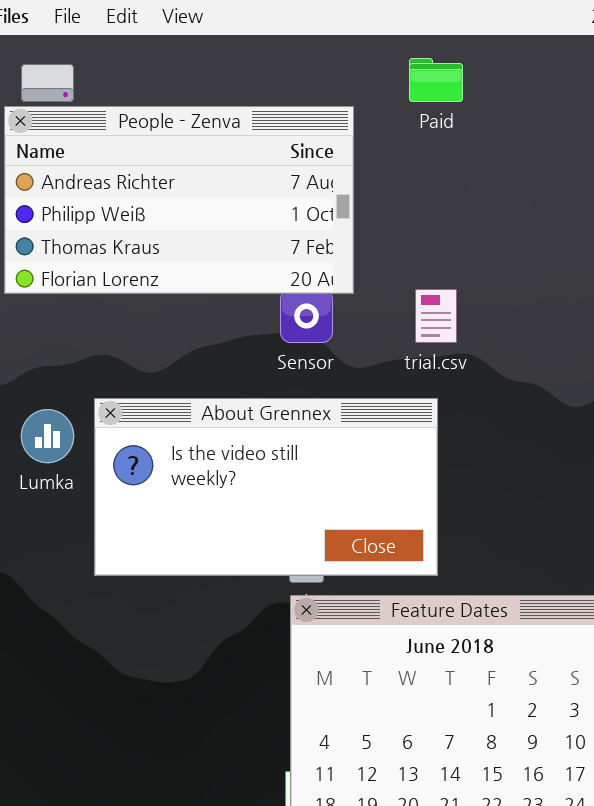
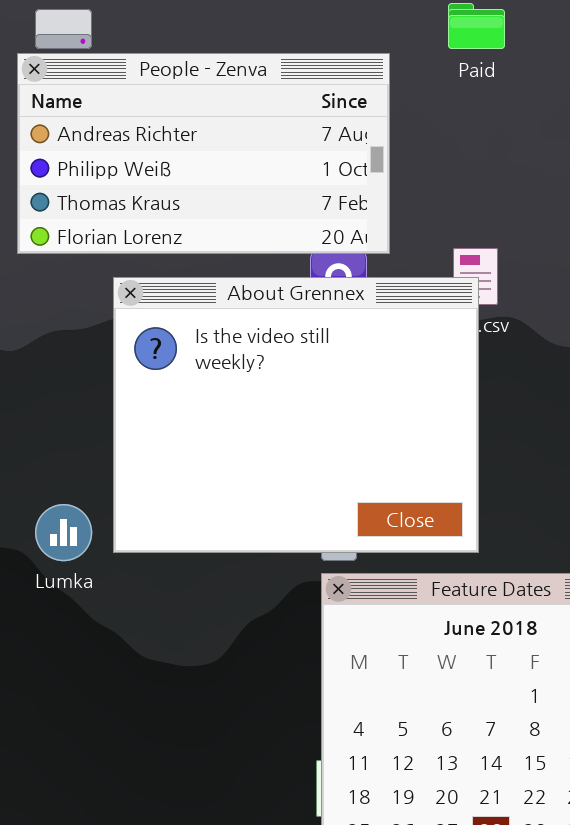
About Grennex: [94,398,438,576] -> [113,277,479,553], resized
Lumka: [21,409,74,463] -> [35,504,92,561], moved

